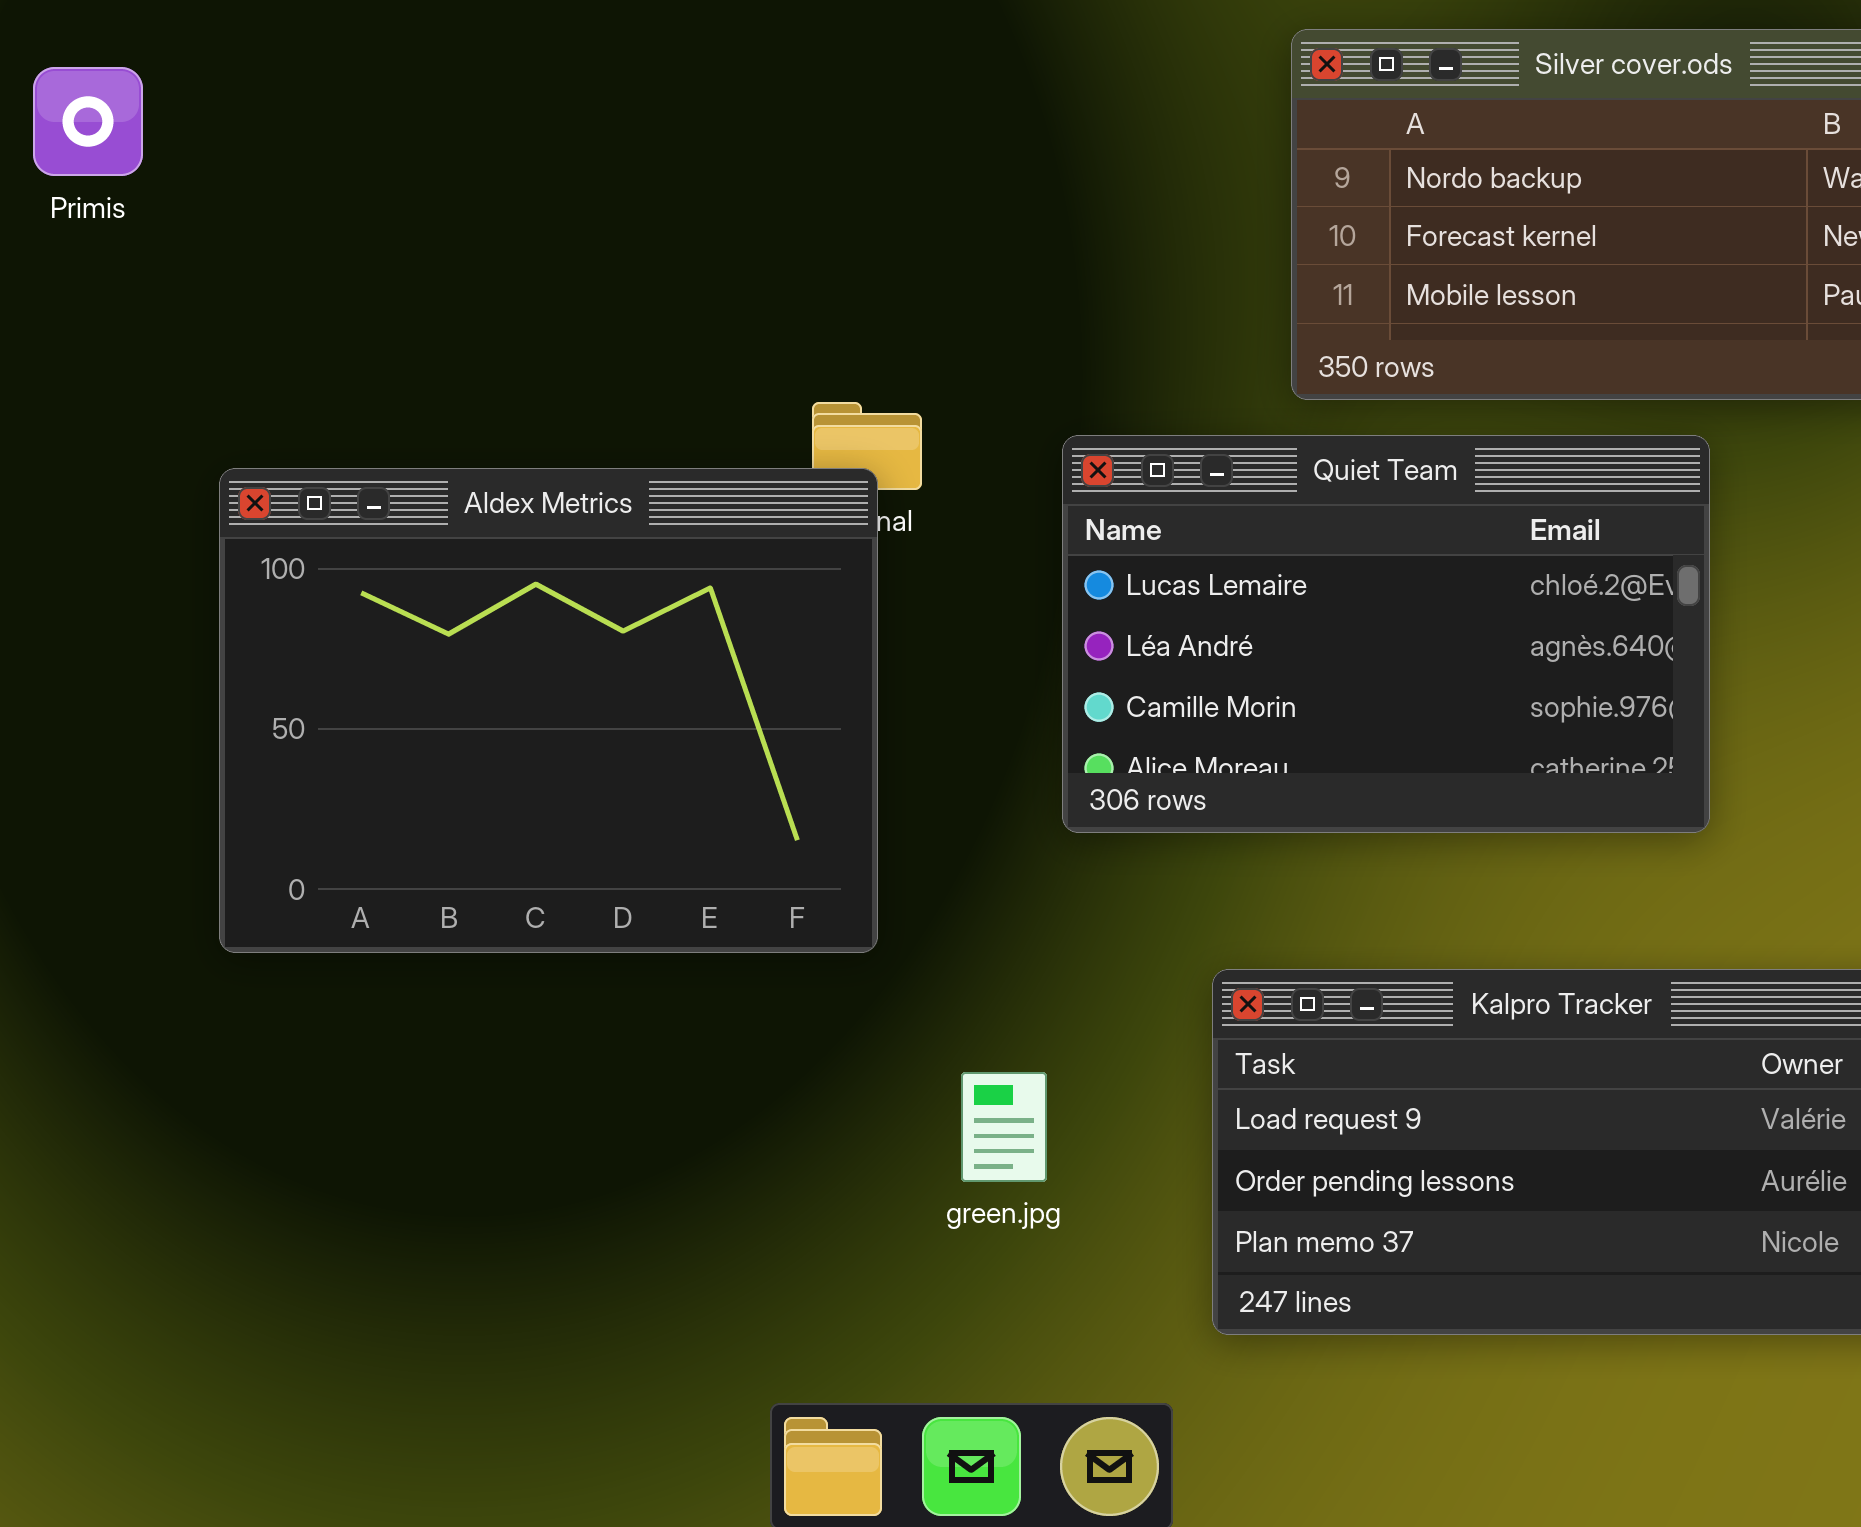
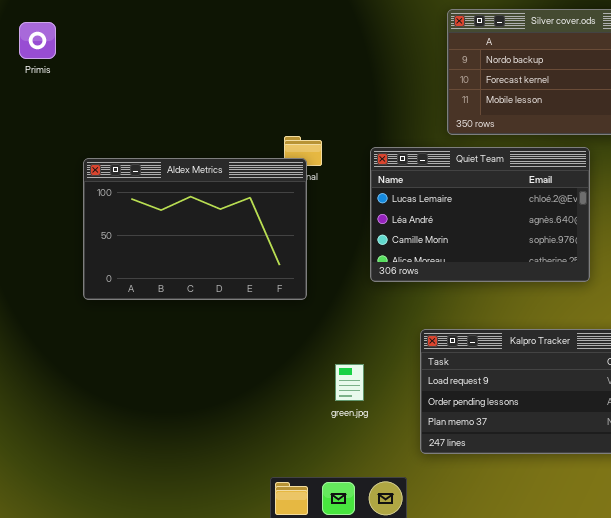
Aldex Metrics: [219,468,878,953] -> [83,158,307,300], resized

